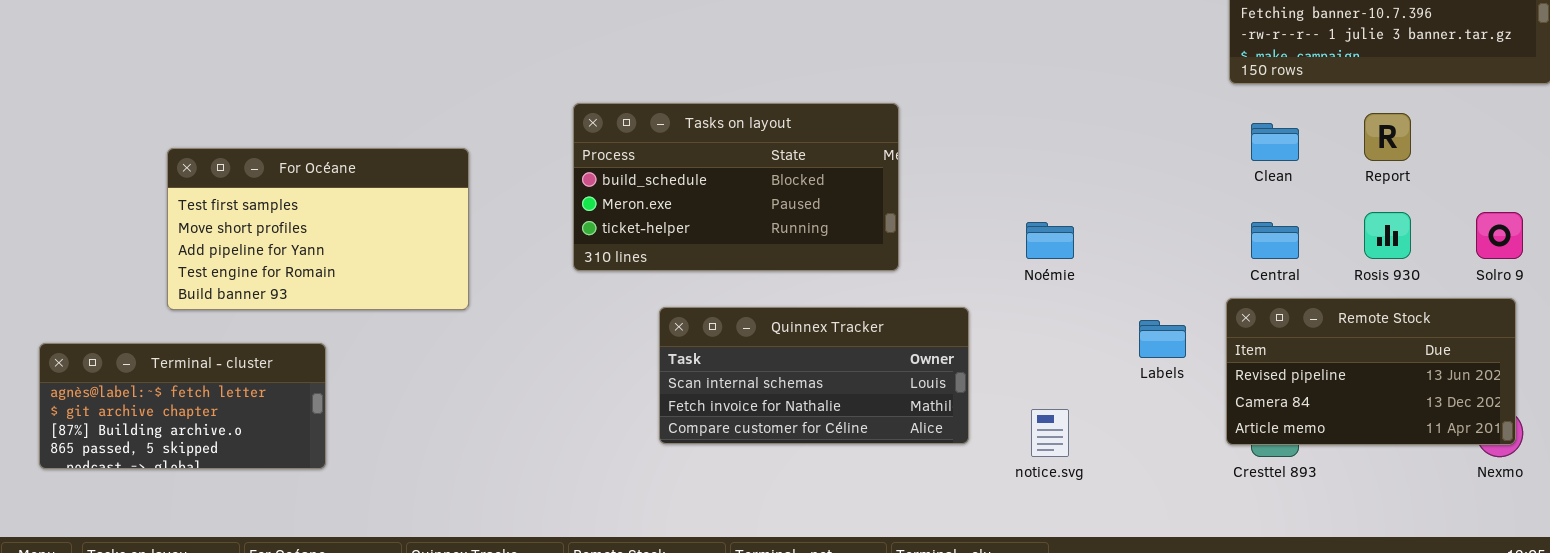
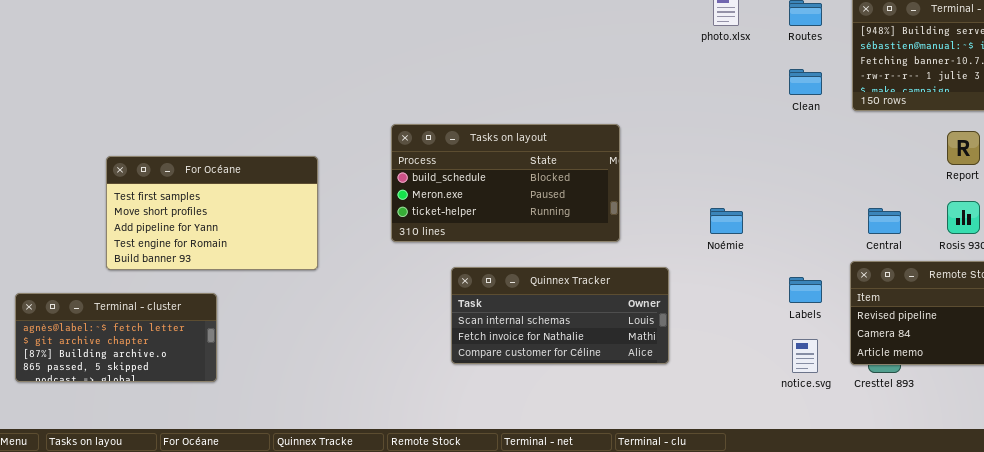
Clean: [1251,123,1299,161] -> [789,69,822,95], moved
notice.svg: [1031,409,1069,457] -> [792,339,818,373], moved

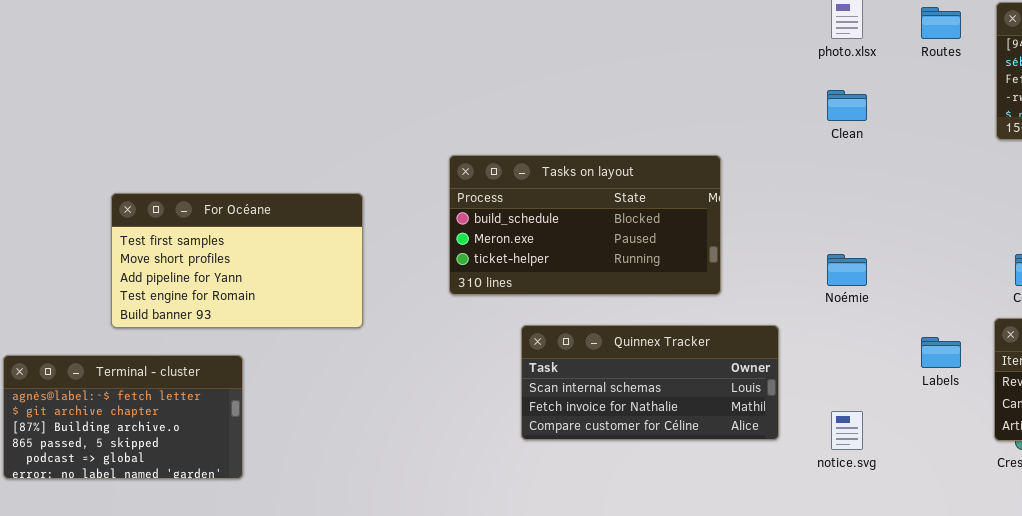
Clean: [789,69,822,95] -> [827,90,867,121], moved
Terminal - cluster: [15,293,217,382] -> [3,355,243,479], resized
notice.svg: [792,339,818,373] -> [831,411,863,450], moved

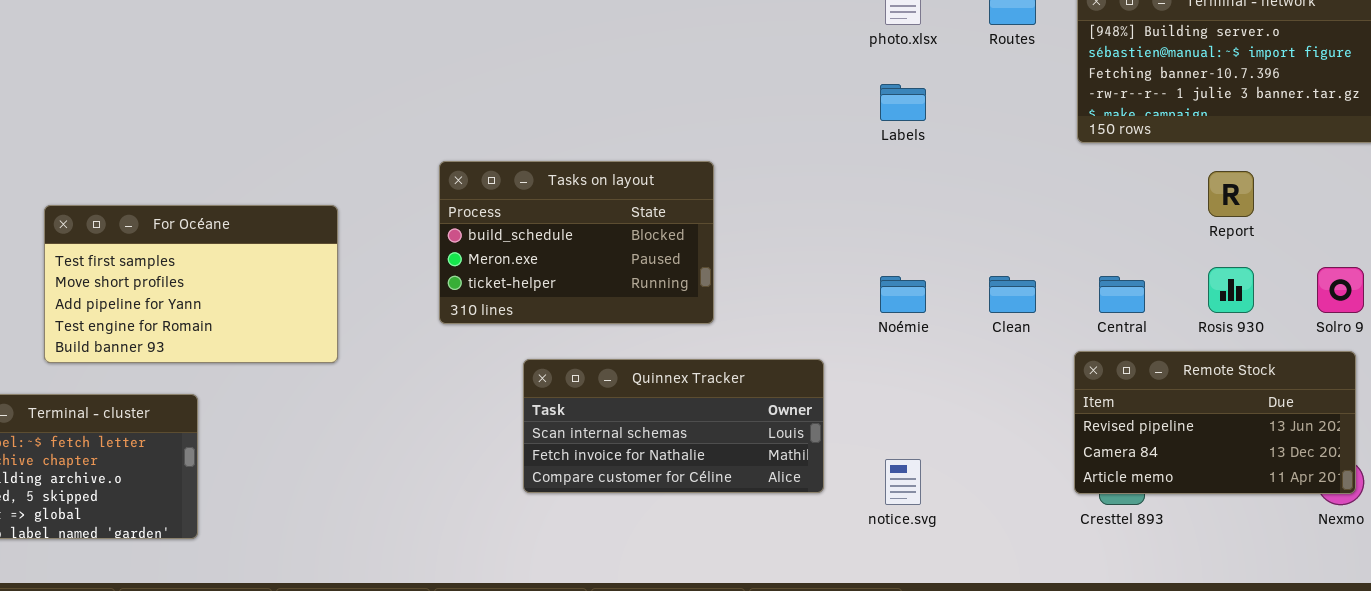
Clean: [827,90,867,121] -> [989,276,1036,313], moved
Tasks on layout: [449,155,721,295] -> [439,161,714,324], resized
Labels: [921,337,961,368] -> [880,84,926,121], moved

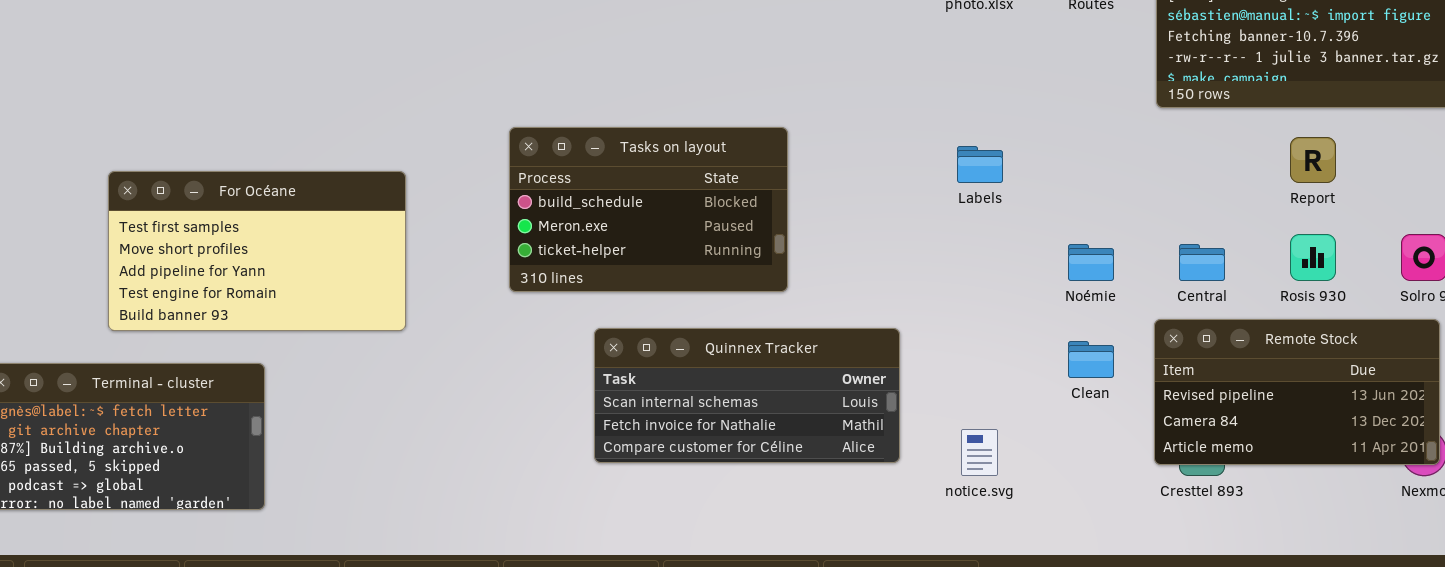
Labels: [880,84,926,121] -> [957,146,1003,183], moved
Noémie: [880,276,926,313] -> [1068,244,1114,281], moved
Clean: [989,276,1036,313] -> [1068,341,1114,378], moved

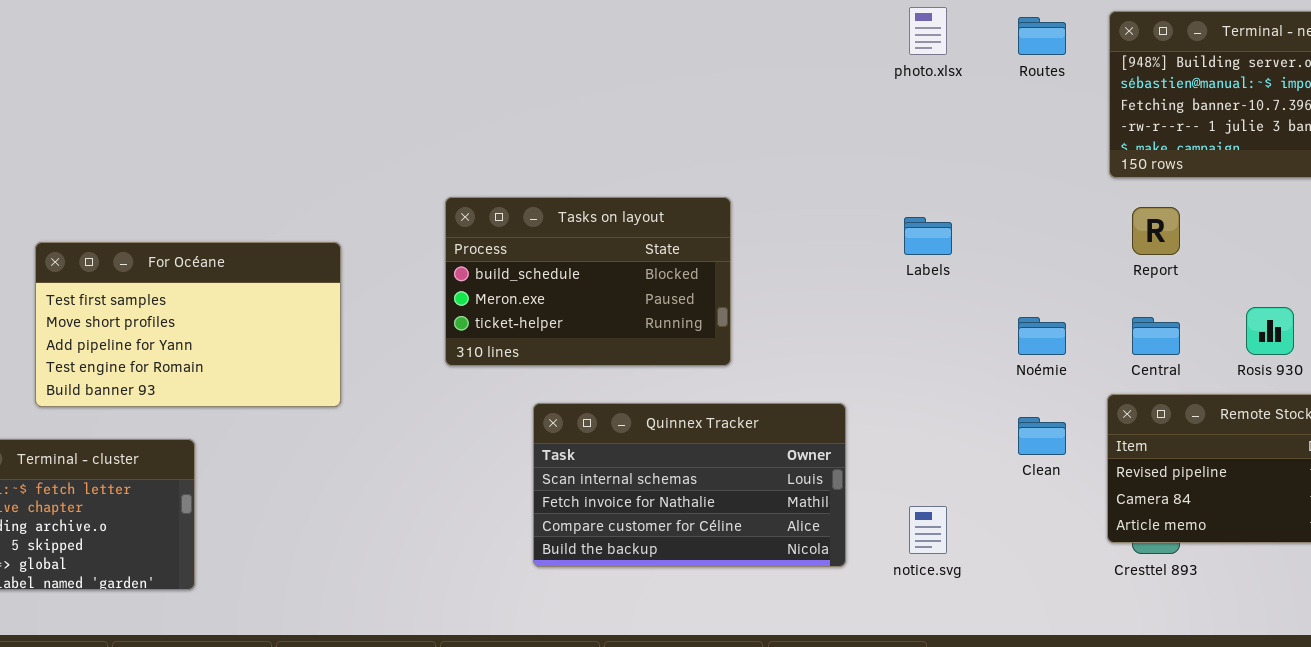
Report: [1290,137,1336,183] -> [1132,207,1180,255], moved
Quinnex Tracker: [594,328,900,463] -> [533,403,846,567], resized

